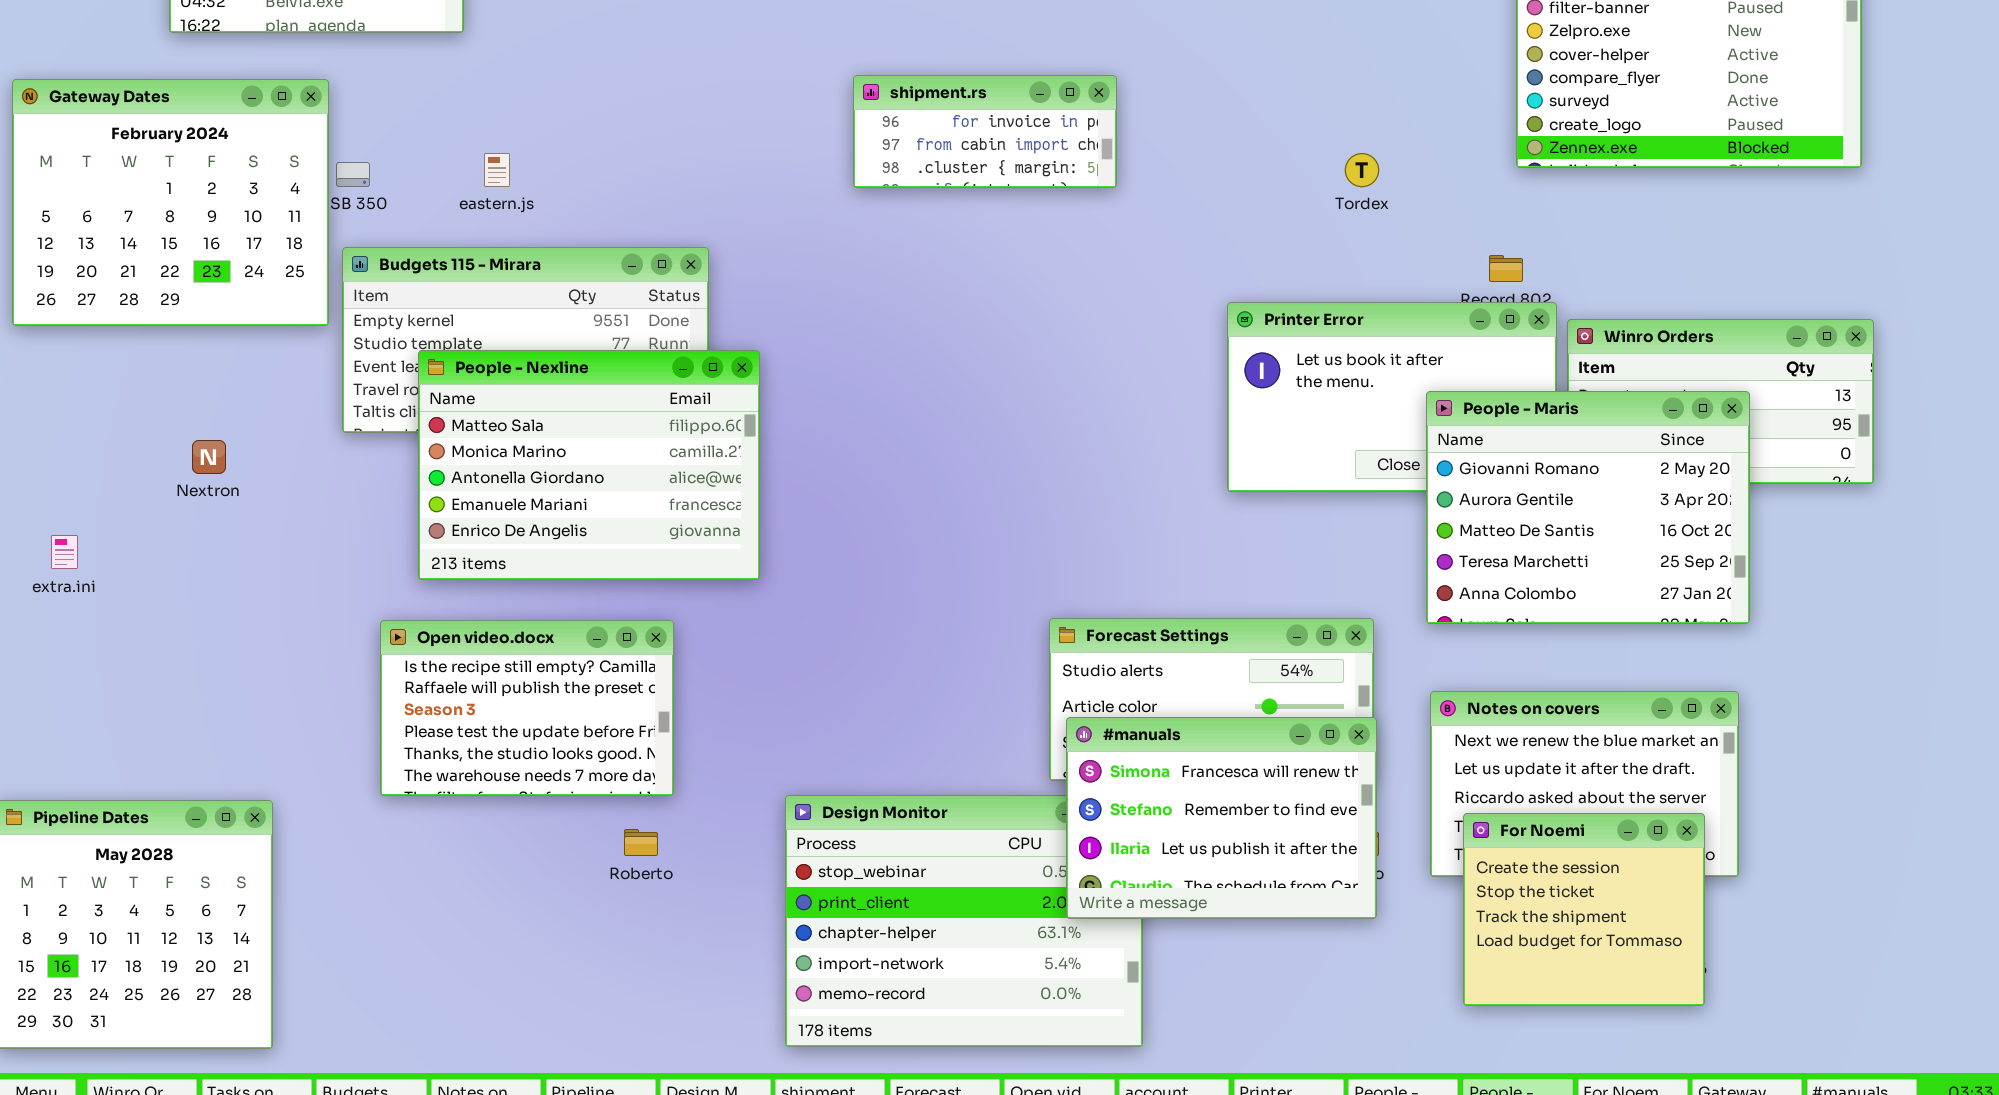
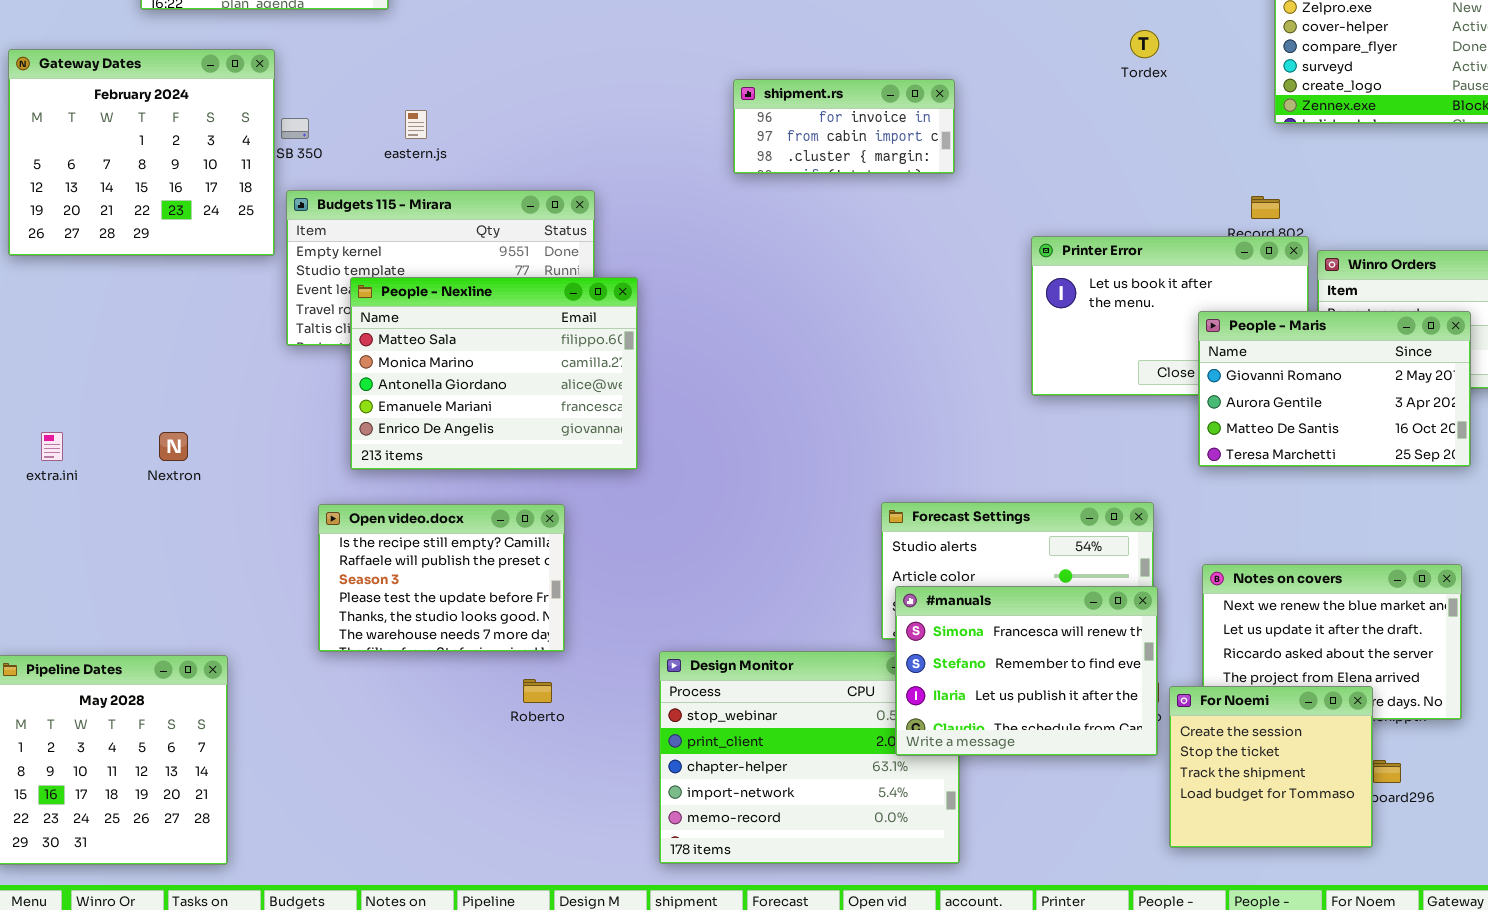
shipment.rs: [853,75,1117,188] -> [733,79,955,174], moved
Tordex: [1345,153,1379,187] -> [1130,30,1159,58], moved
People - Maris: [1426,391,1750,624] -> [1198,311,1471,467], resized
Nextron: [192,440,226,474] -> [159,432,188,461], moved
For Noemi: [1463,813,1705,1006] -> [1169,686,1373,848], moved

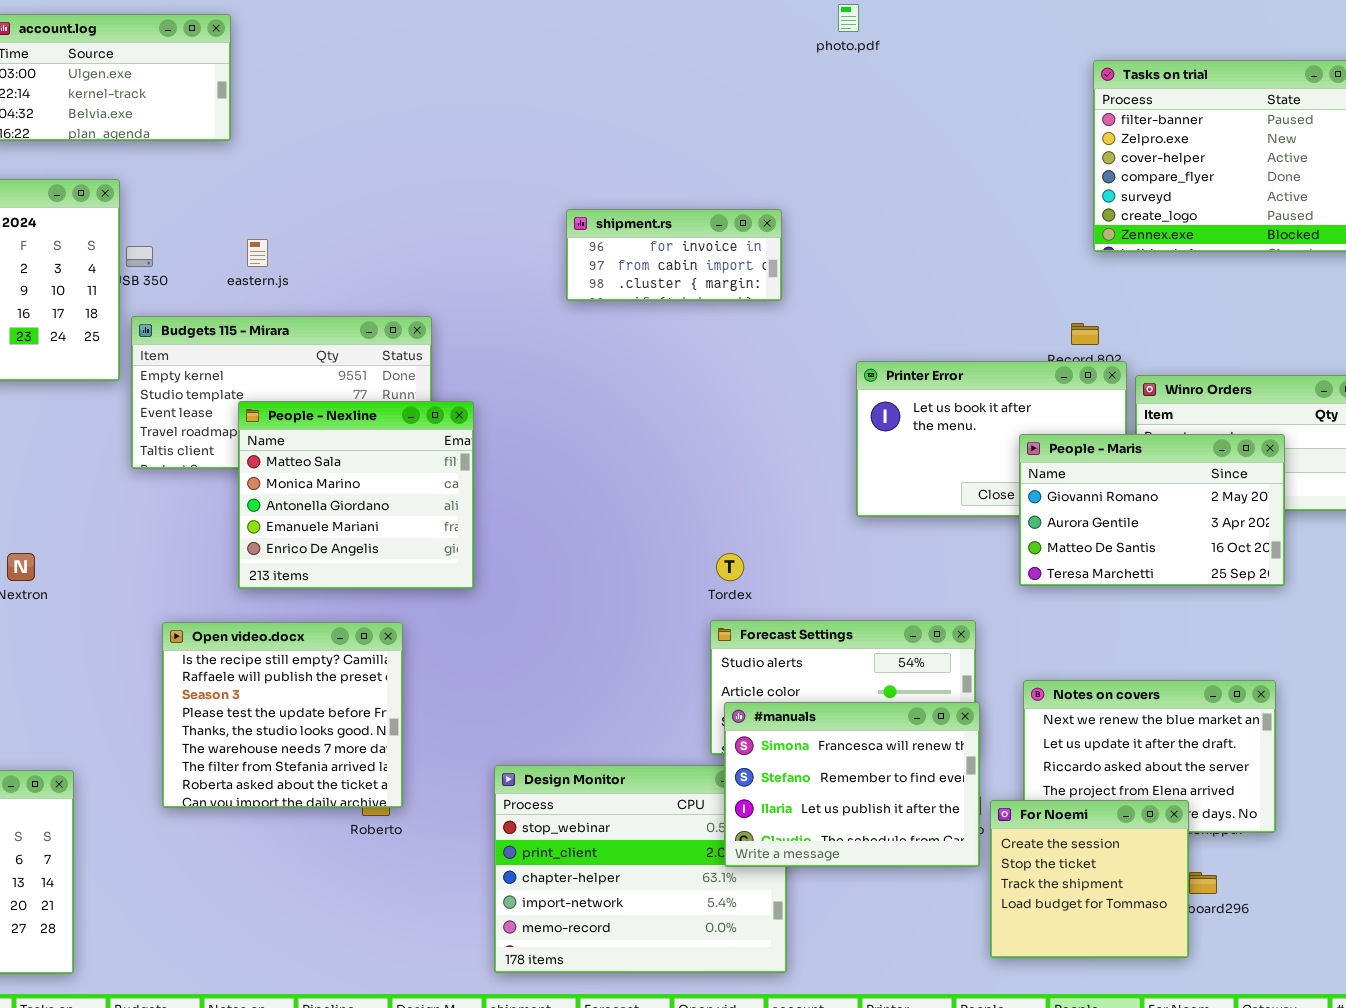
Tordex: [1130,30,1159,58] -> [716,553,744,581], moved
People - Nexline: [350,277,638,470] -> [238,401,474,589], resized
Open video.docx: [318,504,565,652] -> [162,622,403,808], resized

